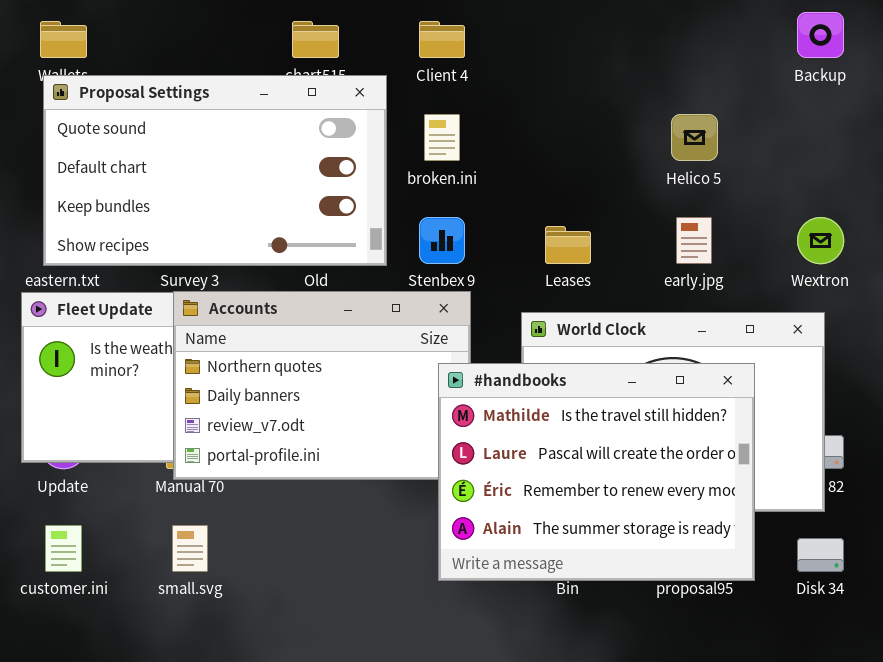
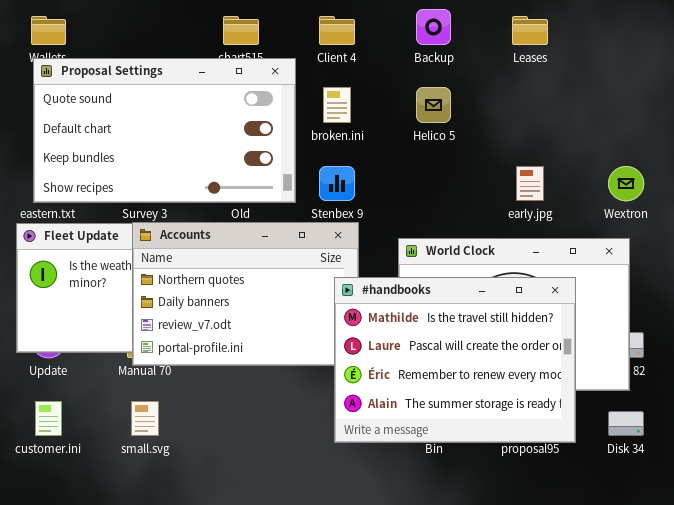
Backup: [797,12,844,58] -> [416,9,451,45], moved
Helico 5: [671,114,718,161] -> [416,87,451,123], moved
Leases: [545,226,591,264] -> [512,16,548,45], moved

